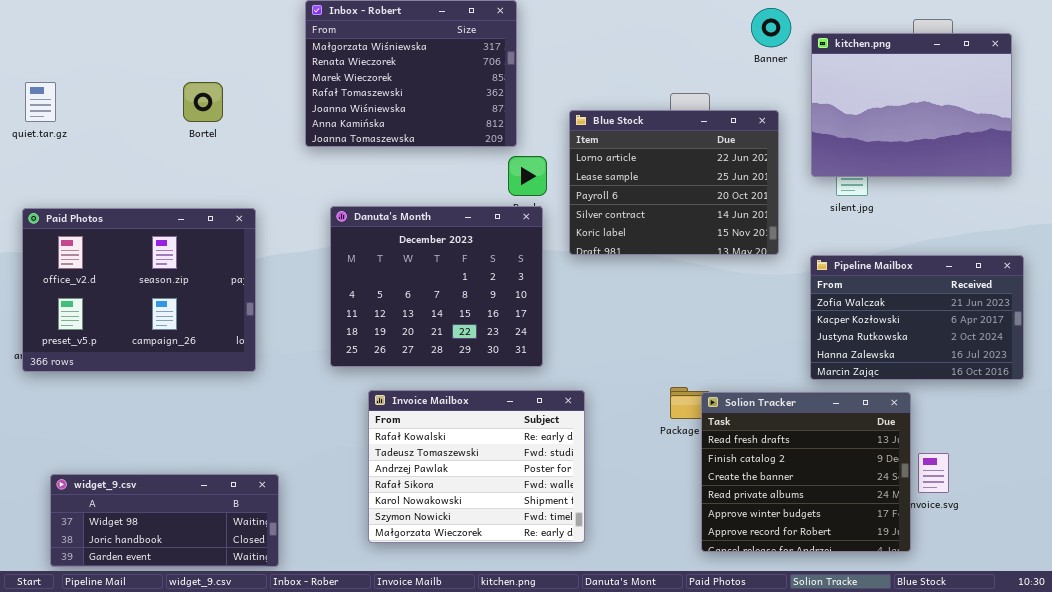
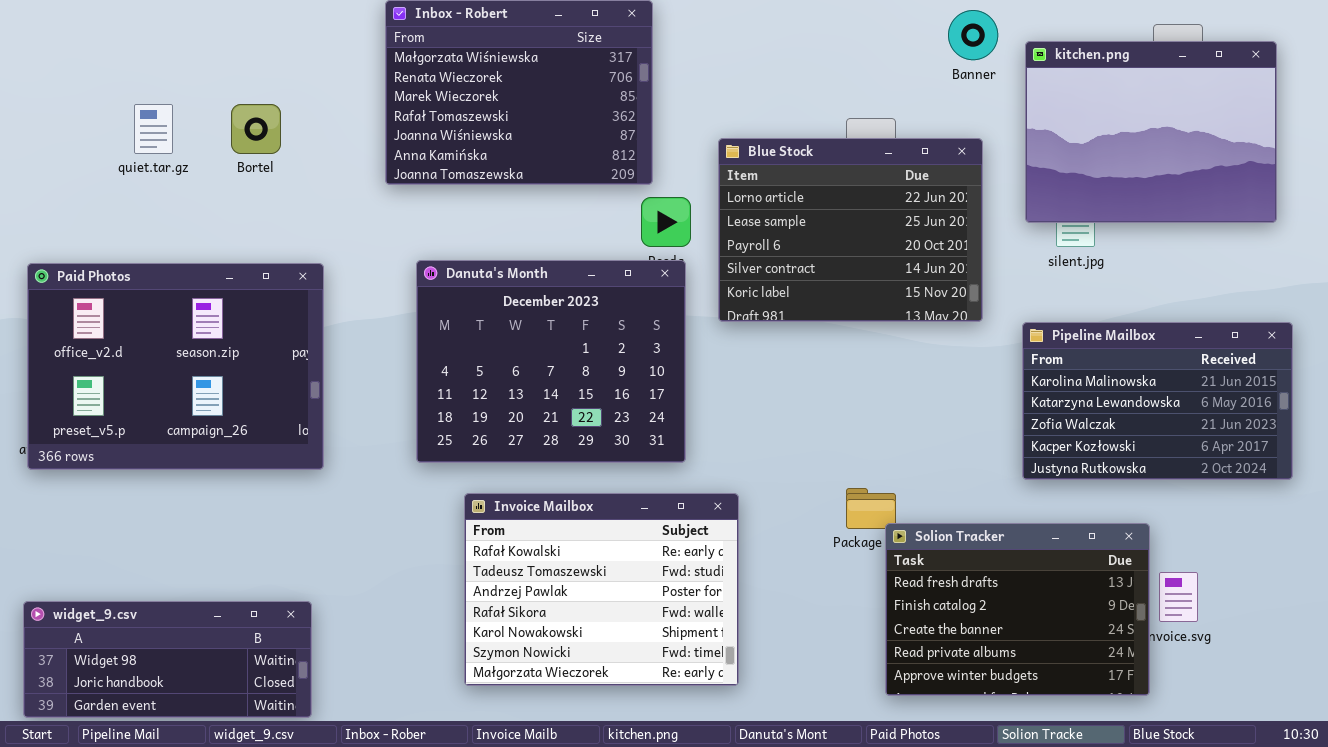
quiet.tar.gz: [25,82,56,122] -> [134,104,173,154], moved
Pipeline Mailbox: [810,255,1024,380] -> [1022,322,1293,480], scrolled up 2 rows
Solion Tracker: [701,392,911,552] -> [885,523,1150,696], resized
widget_9.csv: [50,474,279,567] -> [23,601,312,718], moved

